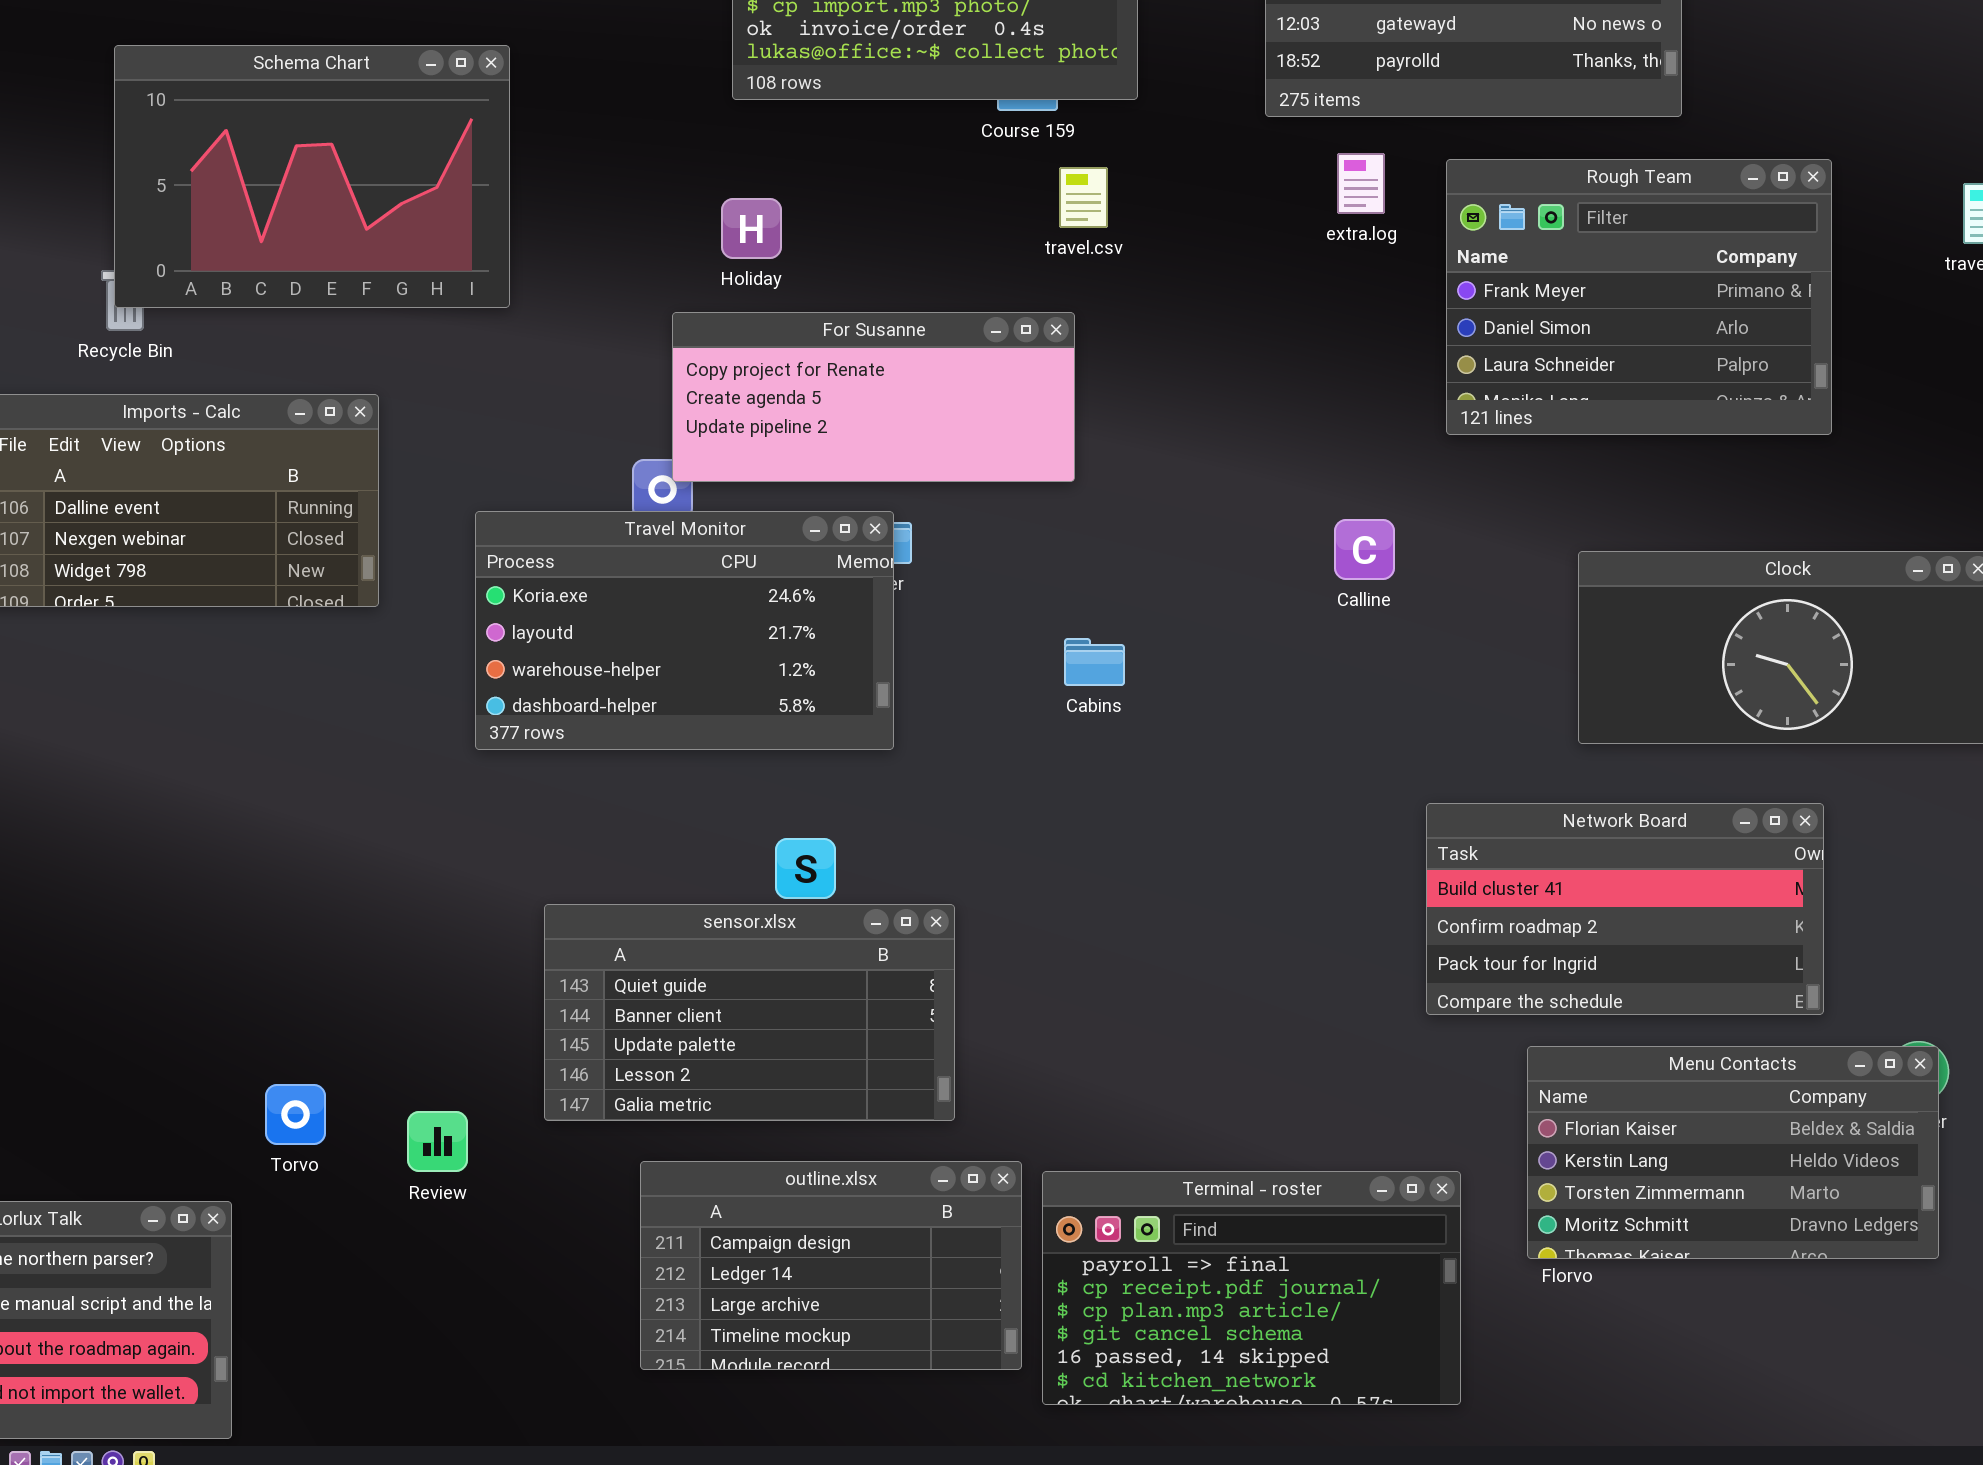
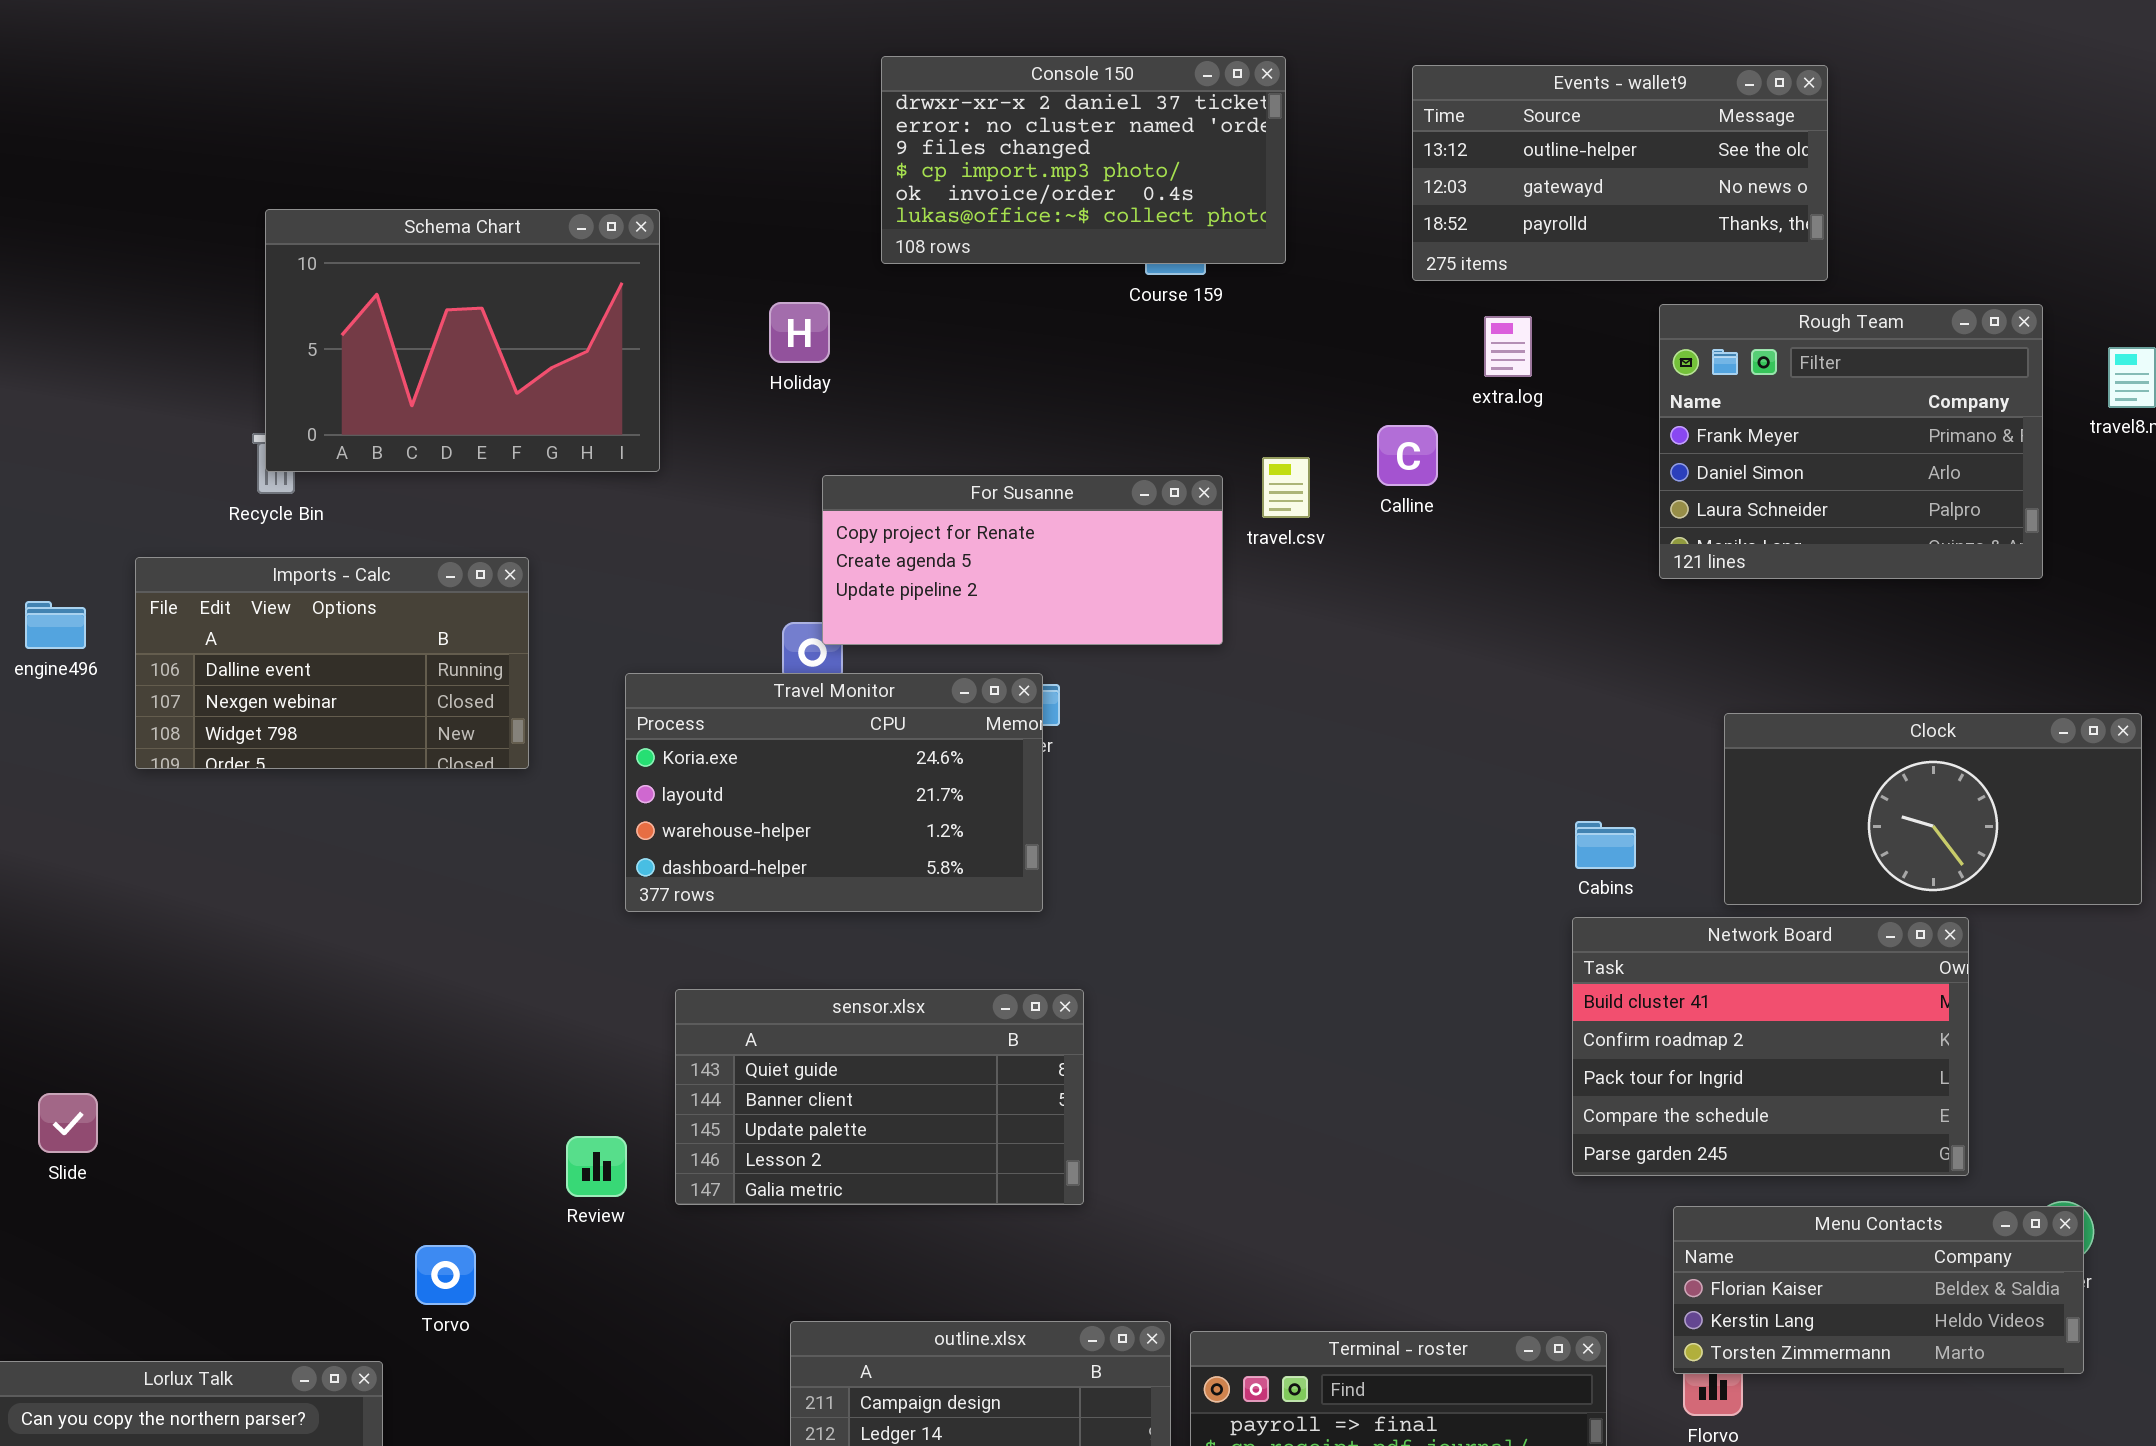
Rough Team: [1446,159,1832,435] -> [1659,304,2043,579], moved
travel.csv: [1059,167,1108,228] -> [1262,457,1310,518], moved
Holiday: [721,198,782,259] -> [769,302,830,363], moved
Calline: [1334,519,1395,580] -> [1377,425,1438,486], moved
Cabins: [1064,638,1125,686] -> [1575,821,1636,869], moved
Network Board: [1426,803,1824,1015] -> [1572,917,1969,1176], resized
sensor.xlsx: [544,904,955,1121] -> [675,989,1084,1205], moved
Menu Contacts: [1527,1046,1939,1259] -> [1673,1206,2084,1374], resized
Review: [407,1111,468,1172] -> [566,1136,627,1197], moved

